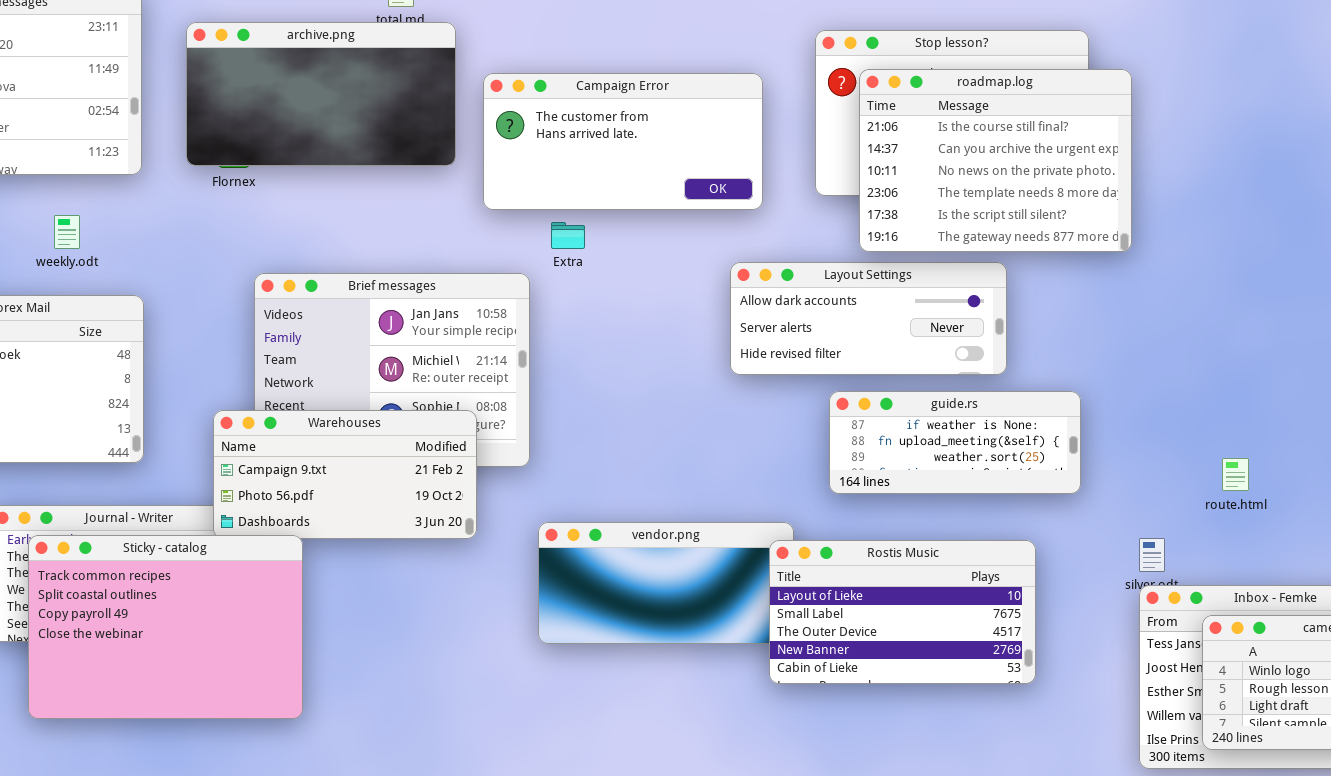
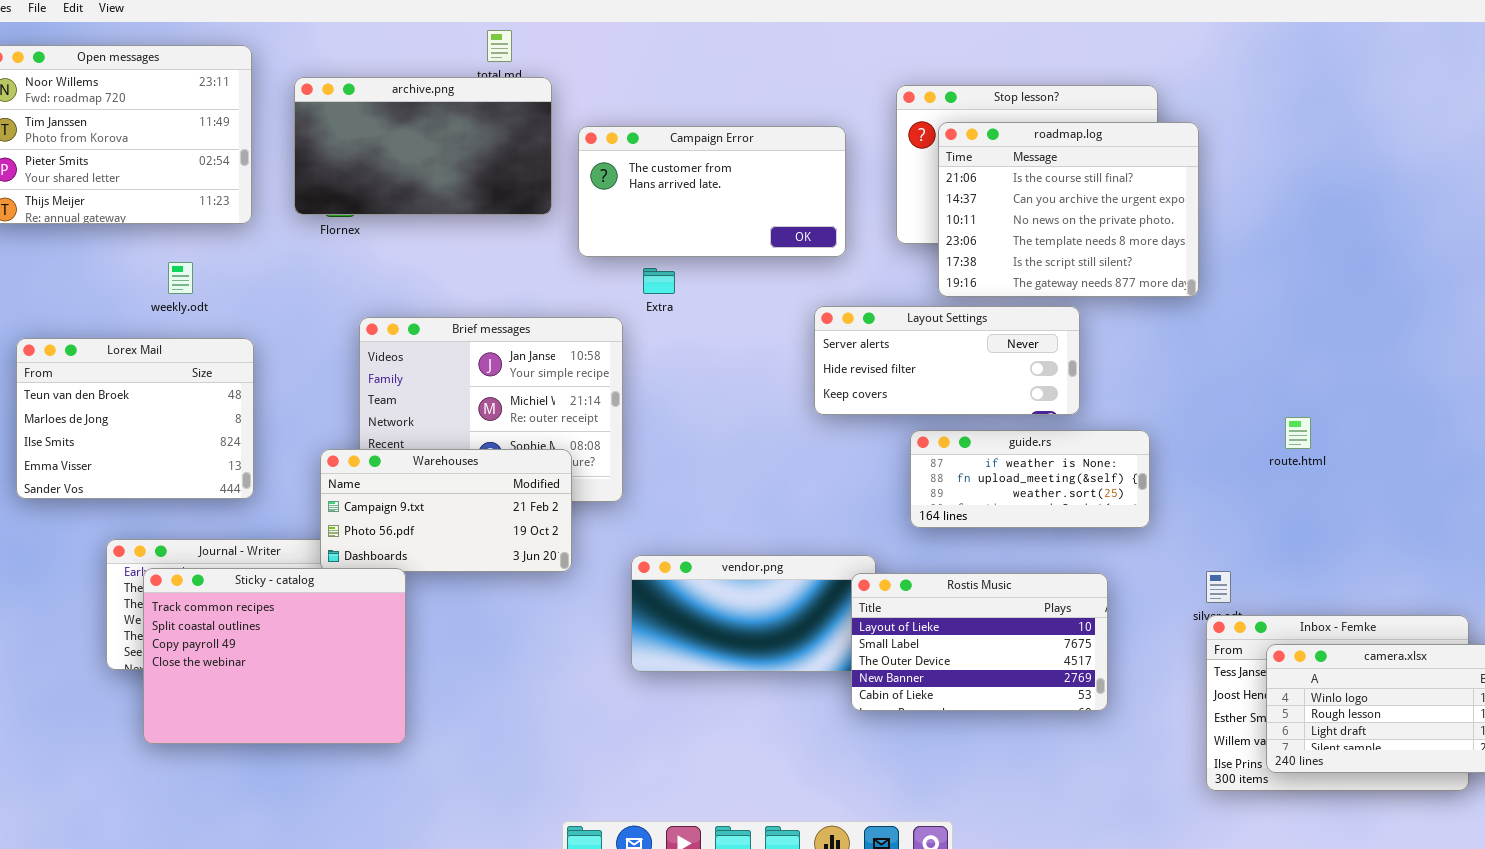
Layout Settings: [730,262,1007,375] -> [814,306,1080,415], scrolled down 1 row
route.html: [1222,458,1249,491] -> [1285,417,1311,449], moved

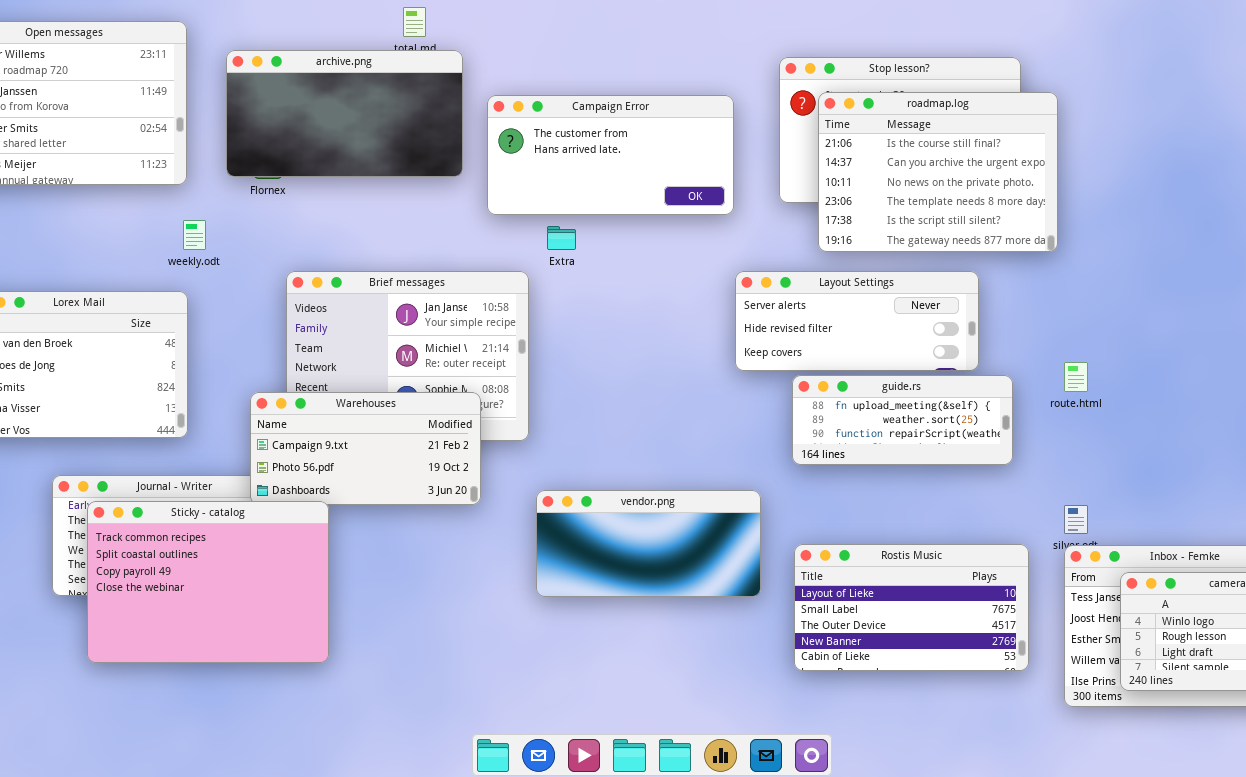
weekly.odt: [168,262,193,294] -> [183,220,206,250], moved
Layout Settings: [814,306,1080,415] -> [735,271,979,371], moved
route.html: [1285,417,1311,449] -> [1064,362,1088,392], moved
guide.rs: [910,430,1150,528] -> [792,375,1013,465], scrolled down 1 row
Rostis Music: [851,573,1108,711] -> [794,544,1029,671], moved

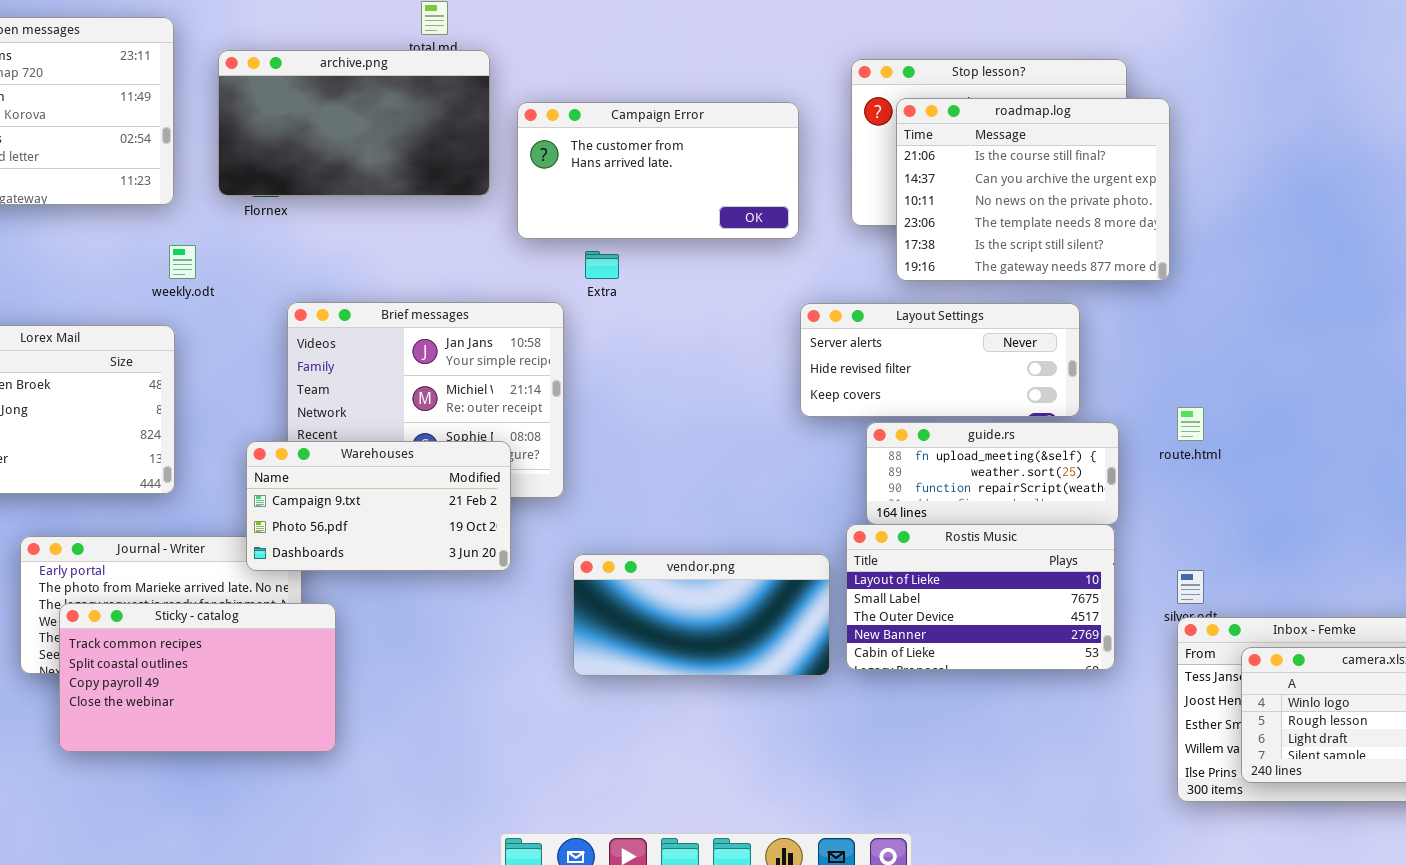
Sticky - catalog: [87,501,329,663] -> [59,603,336,752], resized
Rostis Music: [794,544,1029,671] -> [846,524,1115,670], moved

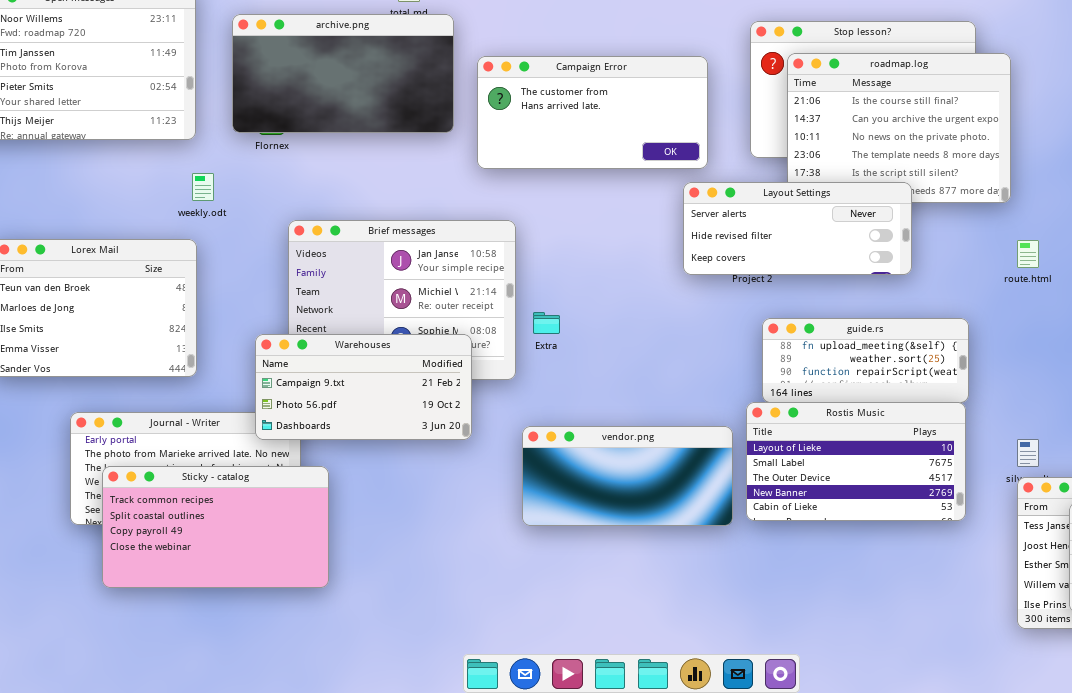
Extra: [585,251,619,279] -> [533,312,560,334], moved
Layout Settings: [800,303,1080,417] -> [683,182,912,275], moved
route.html: [1177,407,1204,441] -> [1017,240,1039,268], moved

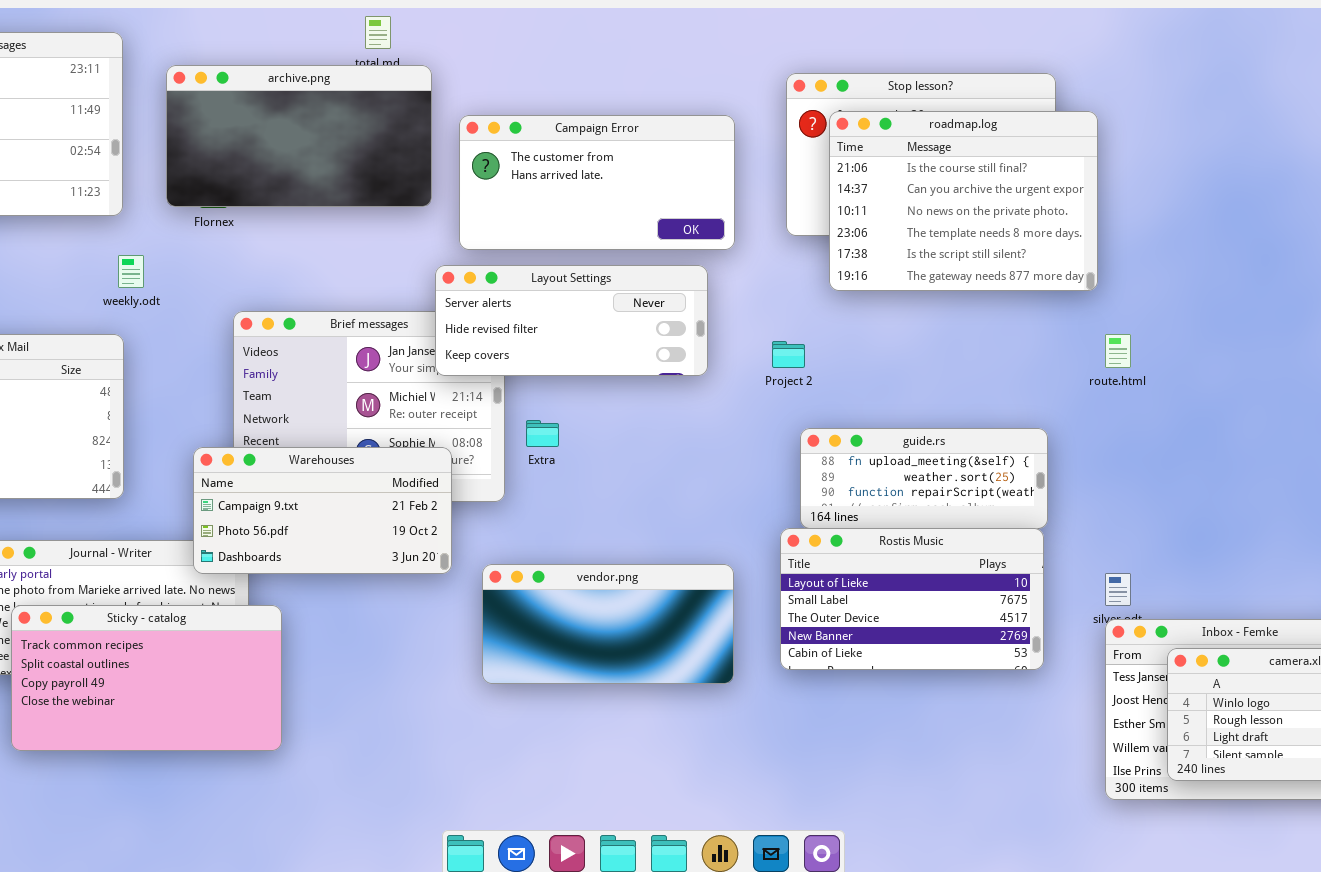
Layout Settings: [683,182,912,275] -> [435,265,708,376], moved
vendor.png: [522,426,733,526] -> [482,564,734,684], moved

